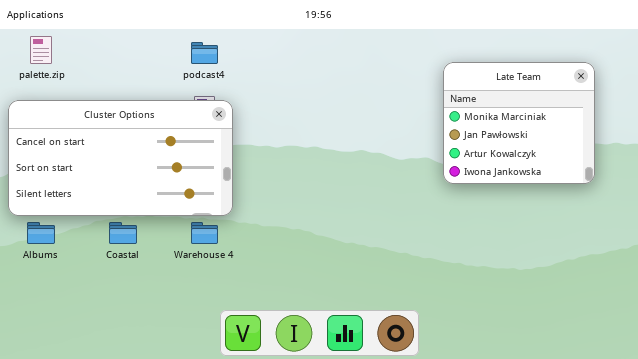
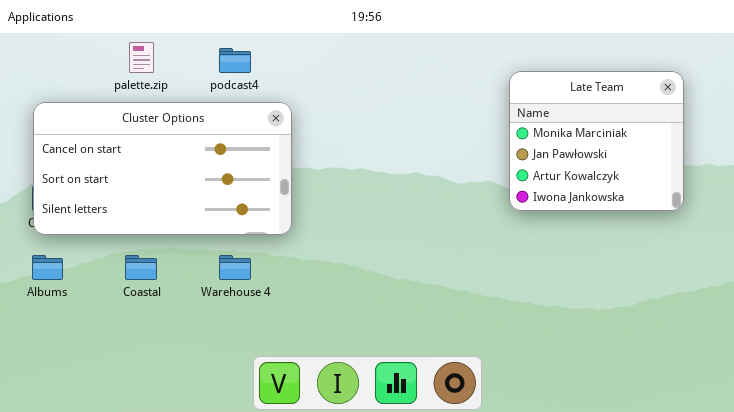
palette.zip: [30,36,52,64] -> [129,42,154,73], moved
Cluster Options: [8,100,233,216] -> [33,102,292,235], moved

